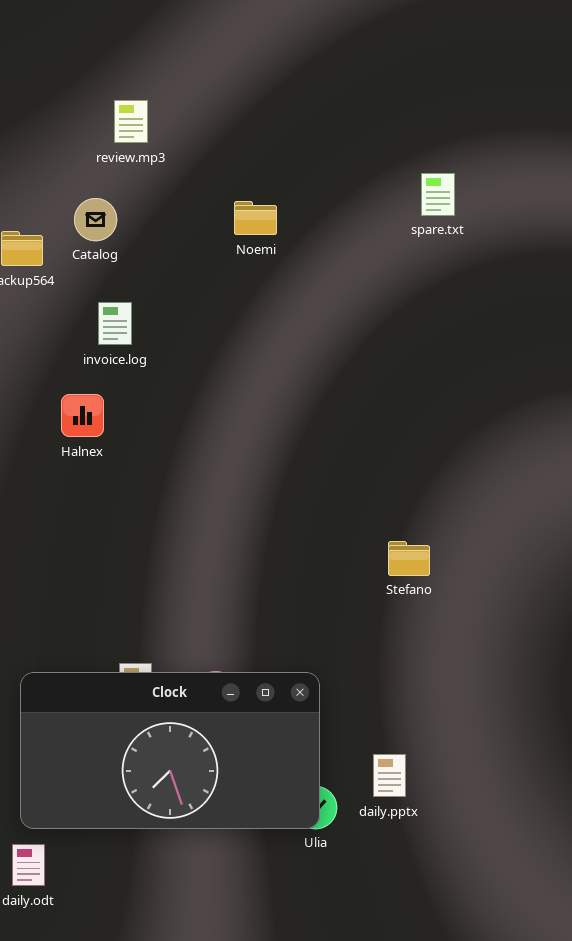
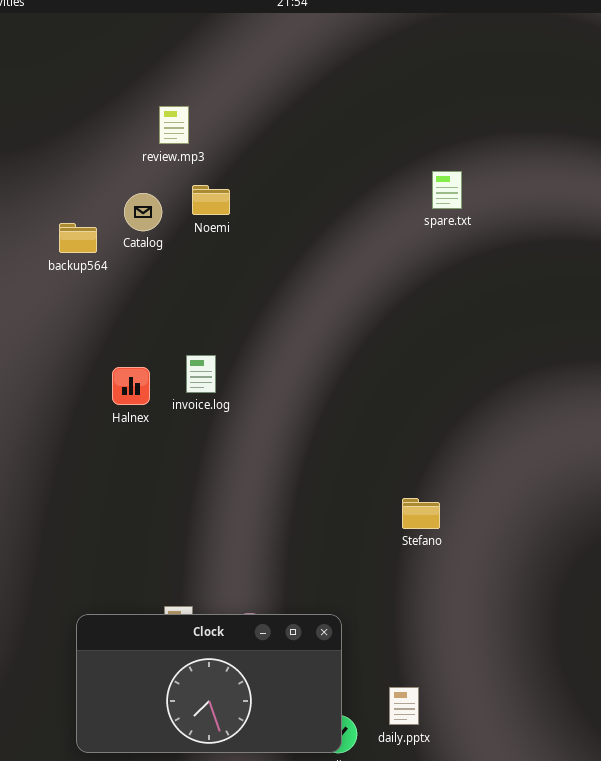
Noemi: [234,201,277,235] -> [192,185,230,215], moved
invoice.log: [98,302,132,345] -> [186,355,216,393], moved

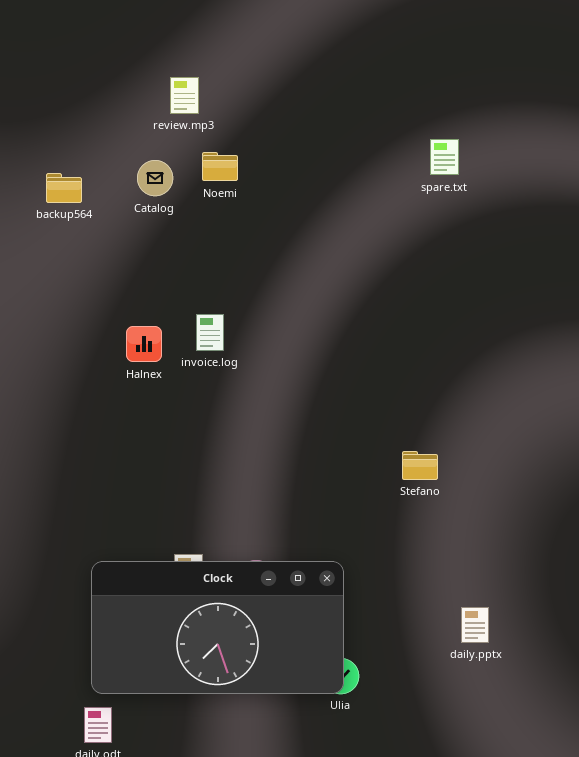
backup564: [59,223,97,253] -> [46,173,82,203], moved
daily.pptx: [389,687,419,725] -> [461,607,489,643], moved

